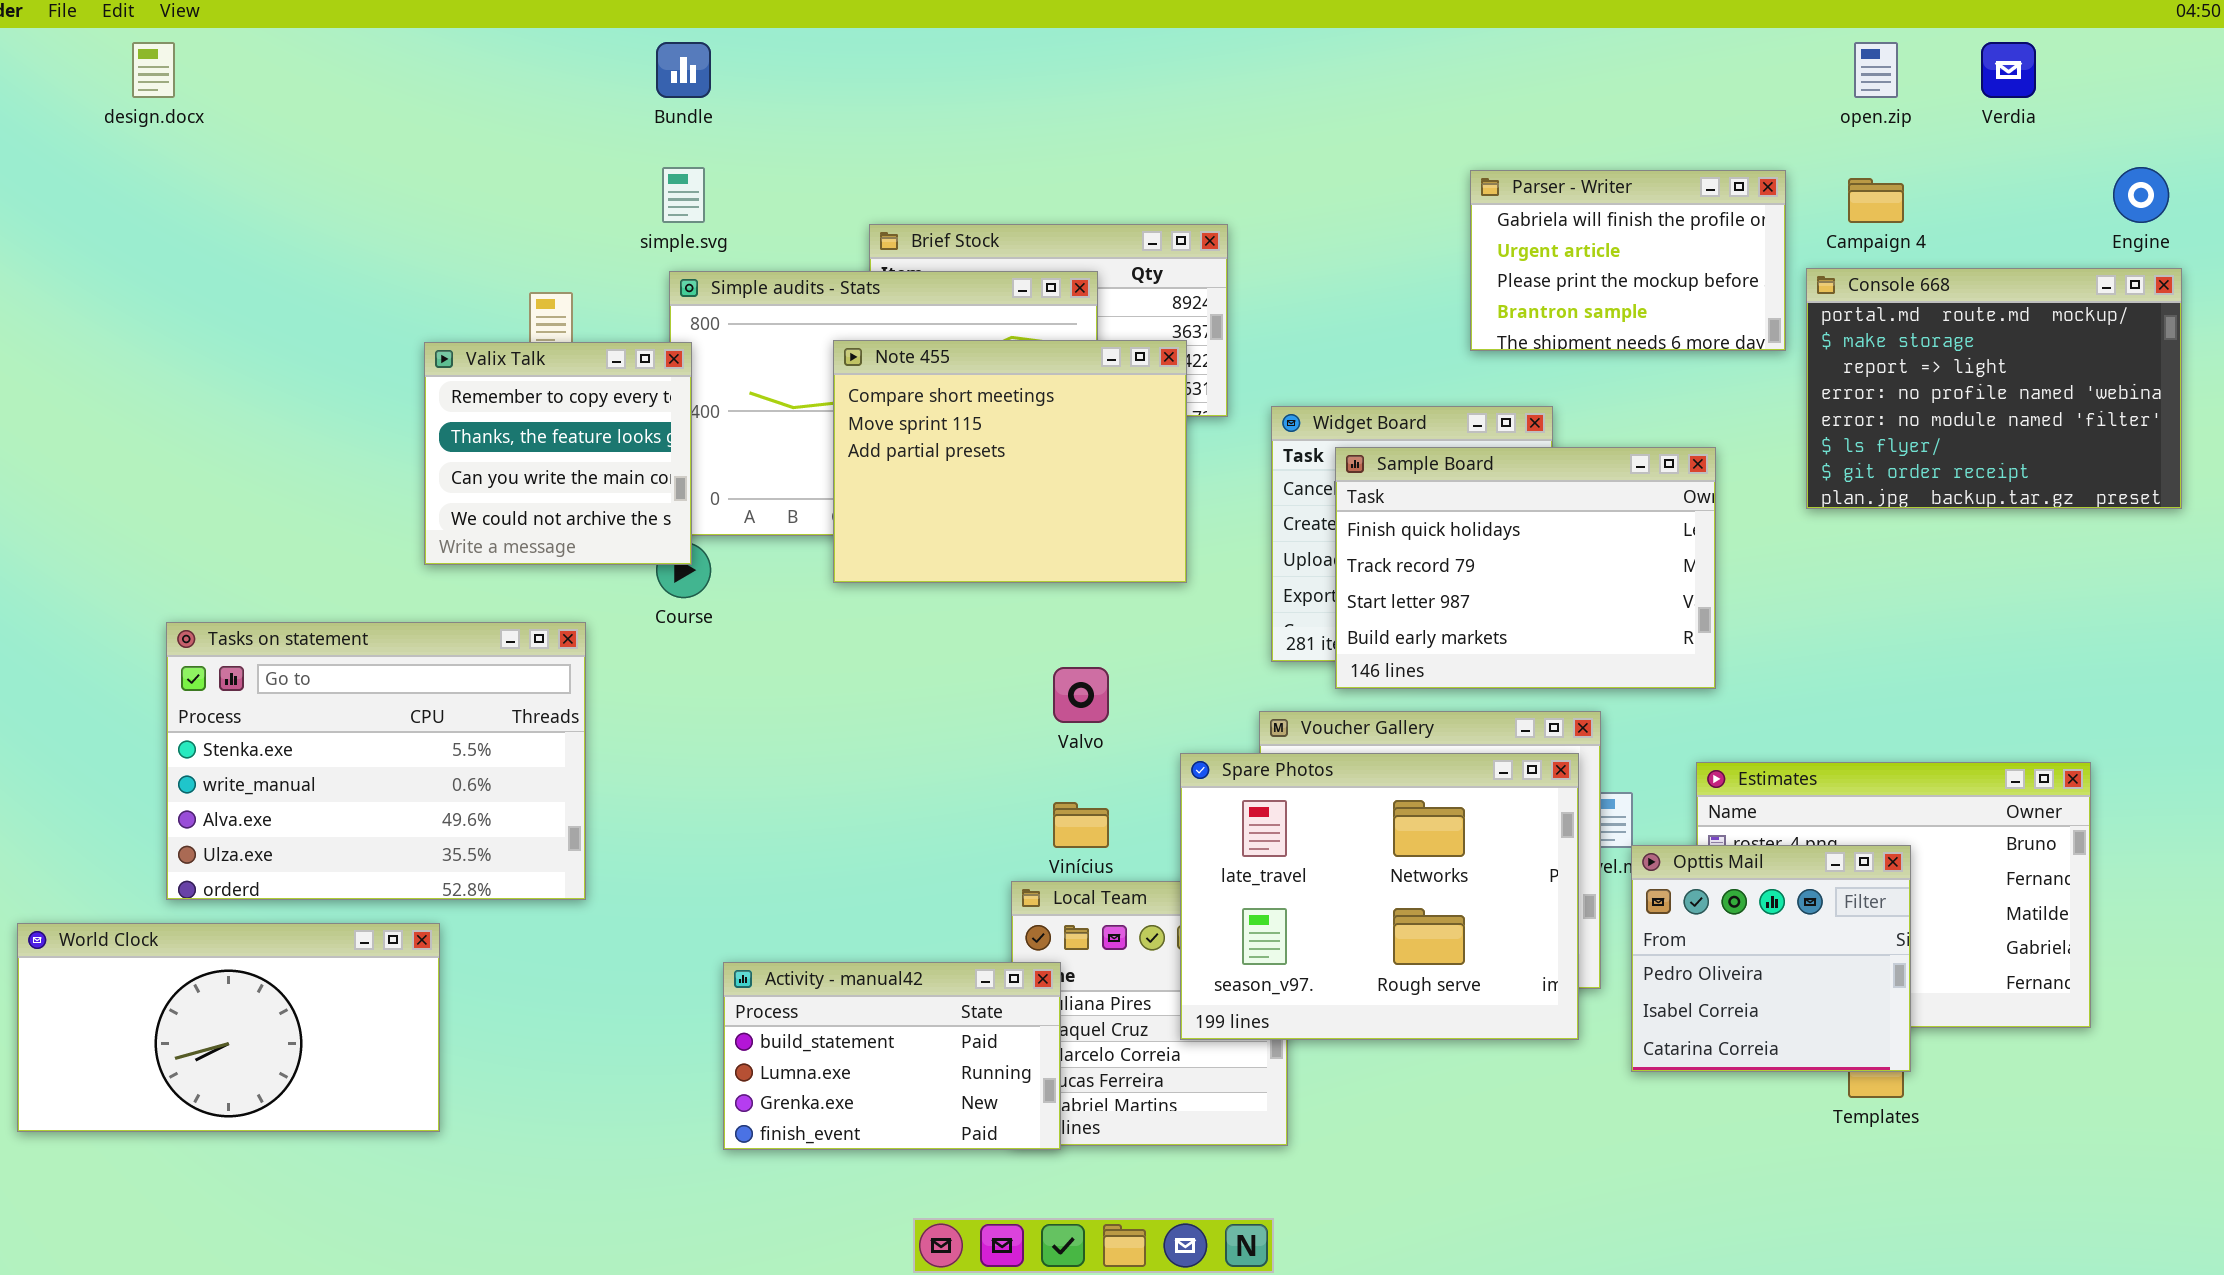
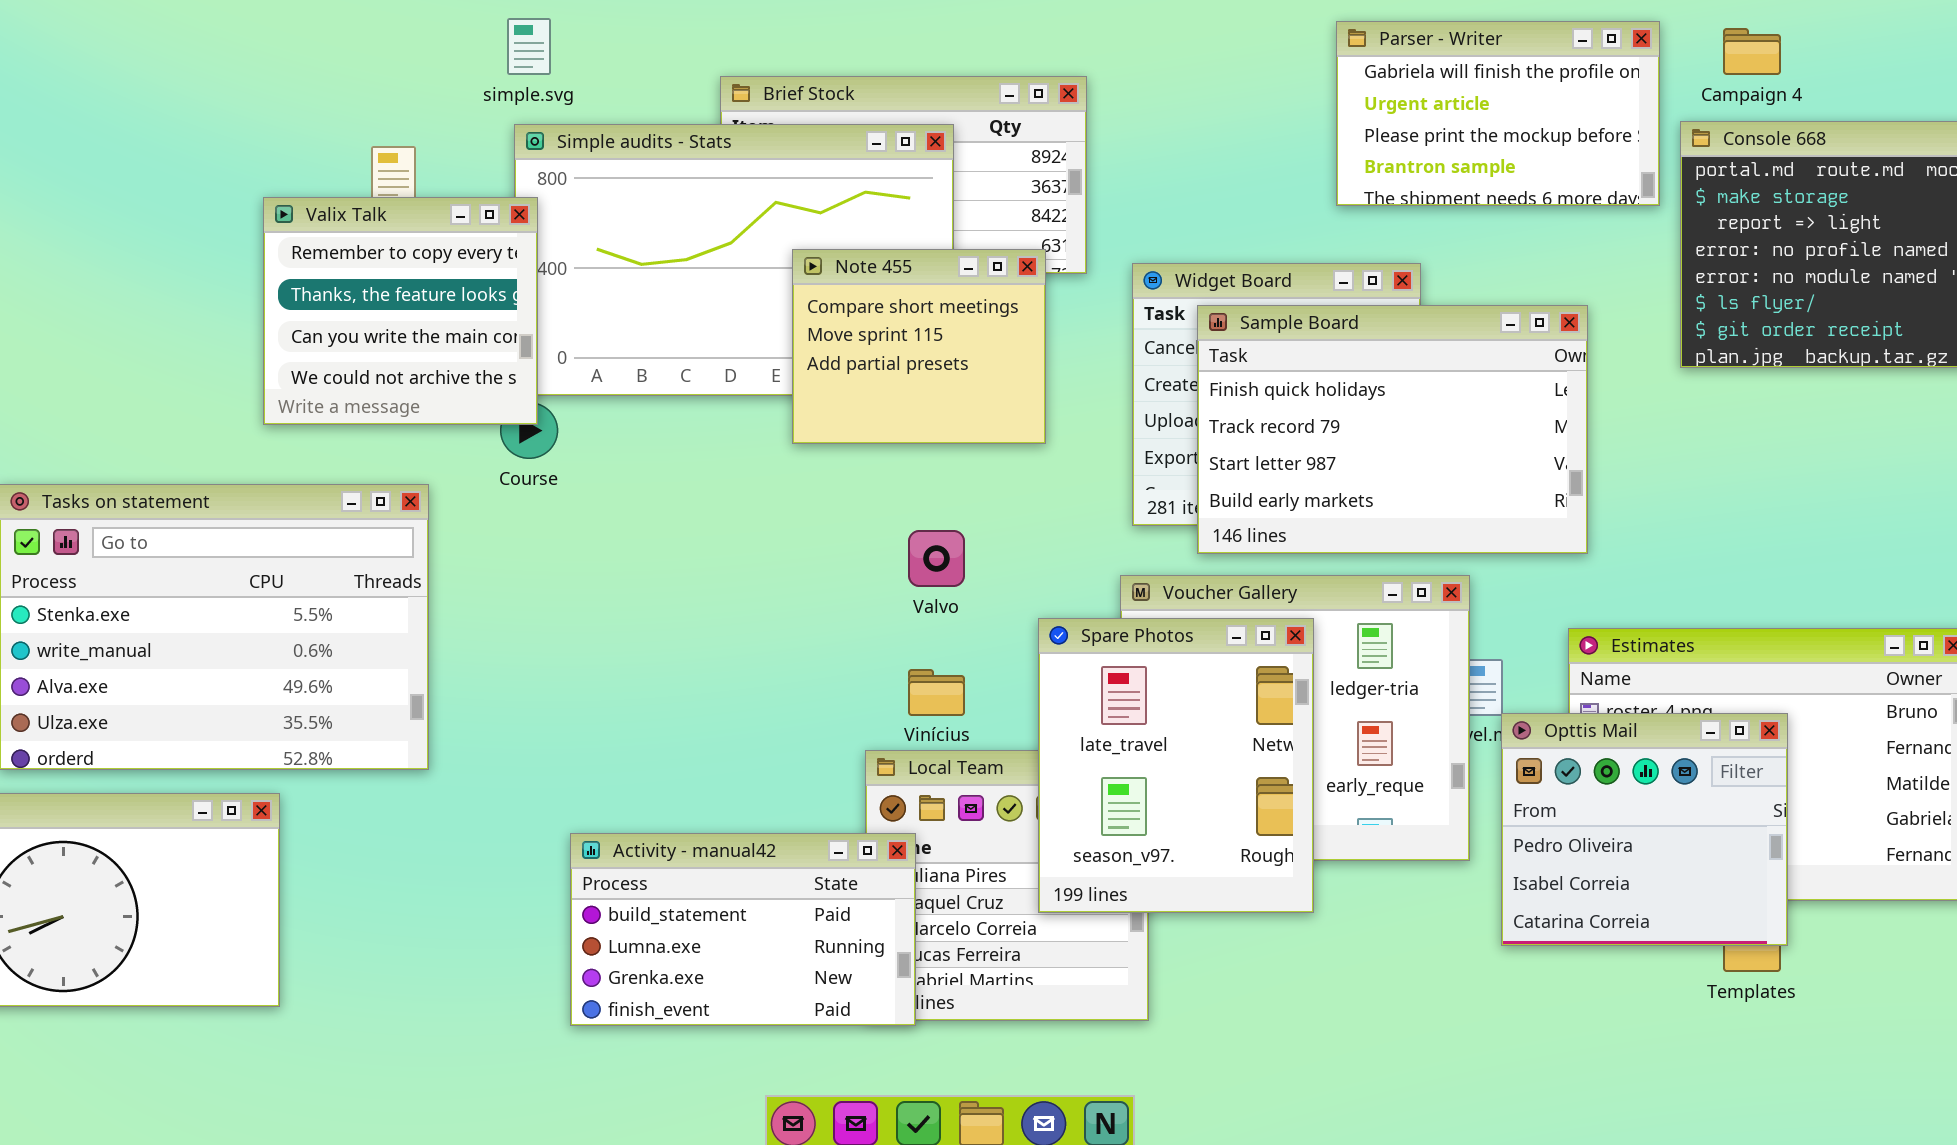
Note 455: [833,340,1187,583] -> [792,249,1046,444], resized
Spare Photos: [1180,753,1579,1040] -> [1038,618,1314,913], resized

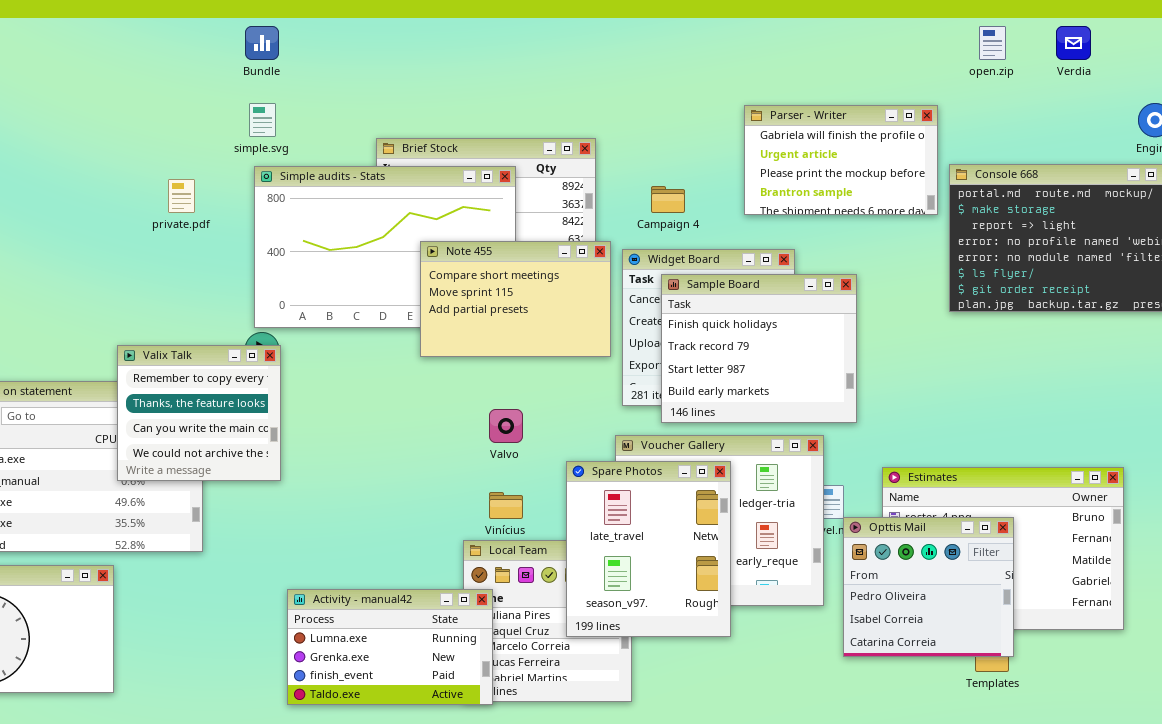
Campaign 4: [1723,28,1781,75] -> [651,186,685,213], moved
Valix Talk: [263,197,538,425] -> [117,345,281,481], moved
Note 455: [792,249,1046,444] -> [420,241,611,357], resized
Sample Board: [1197,305,1588,554] -> [661,274,857,423], resized
Activity - manual42: [570,833,916,1026] -> [287,589,493,705], scrolled down 1 row

